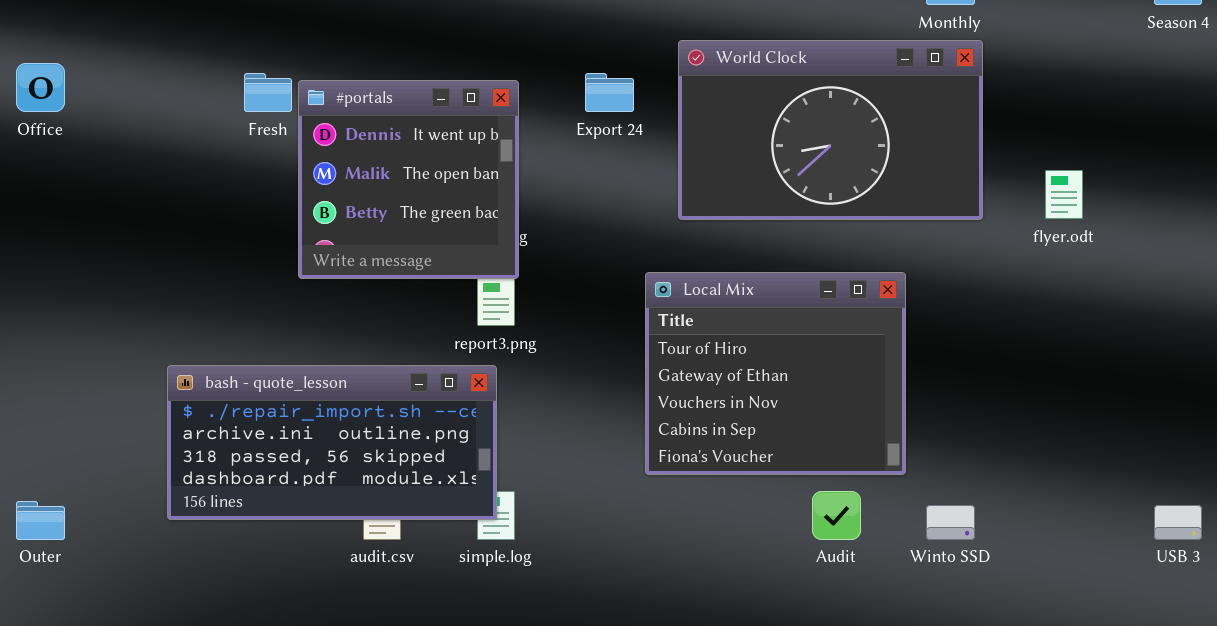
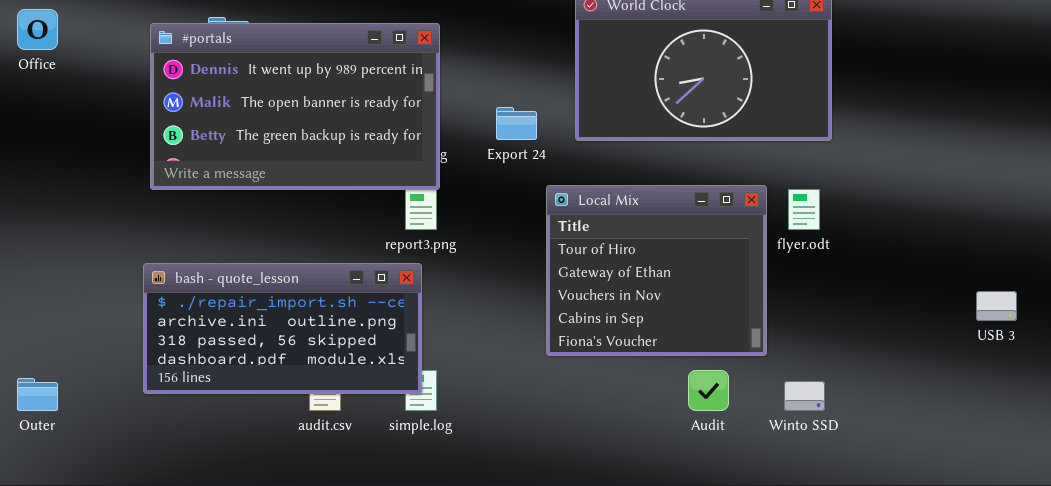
Export 24: [585,73,634,112] -> [496,107,537,140], moved
#portals: [298,80,519,279] -> [150,23,440,190], resized
flyer.odt: [1045,170,1083,219] -> [788,189,820,230], moved
USB 3: [1154,505,1202,540] -> [976,291,1017,321], moved

